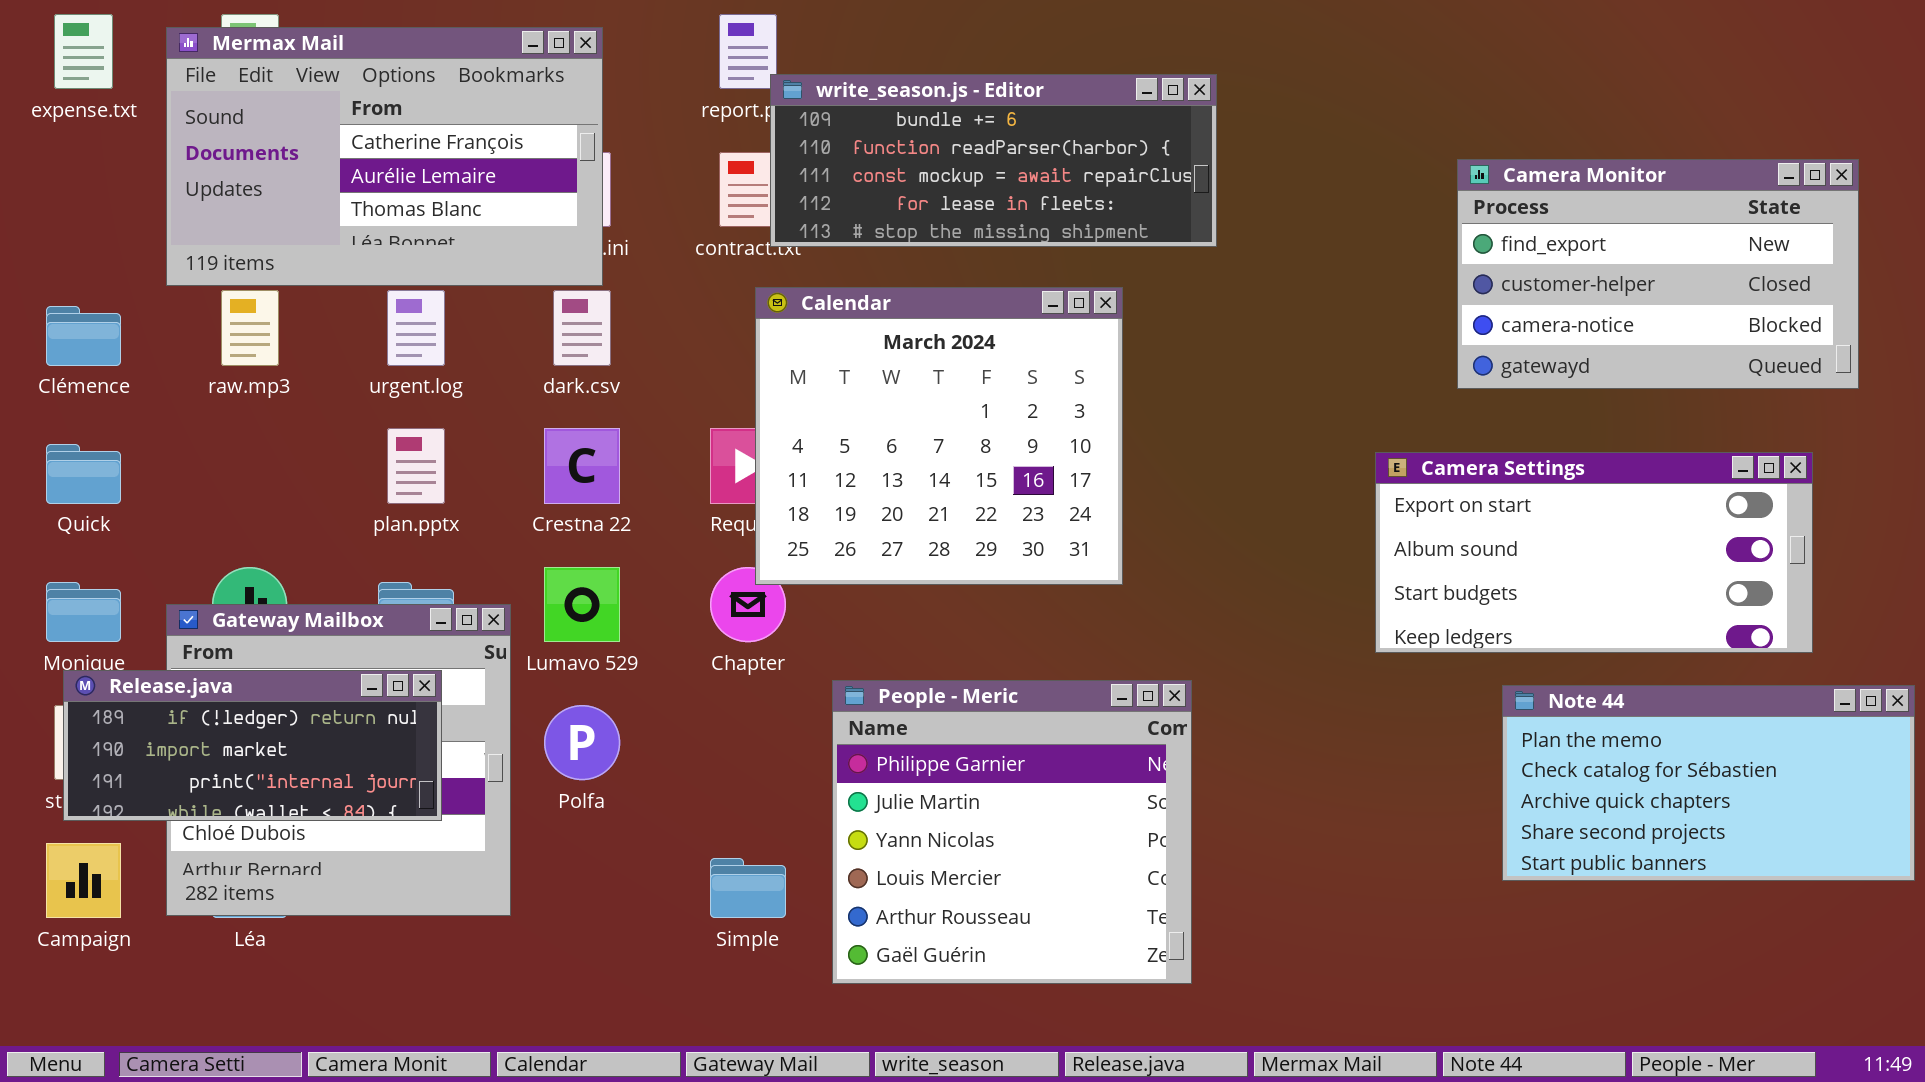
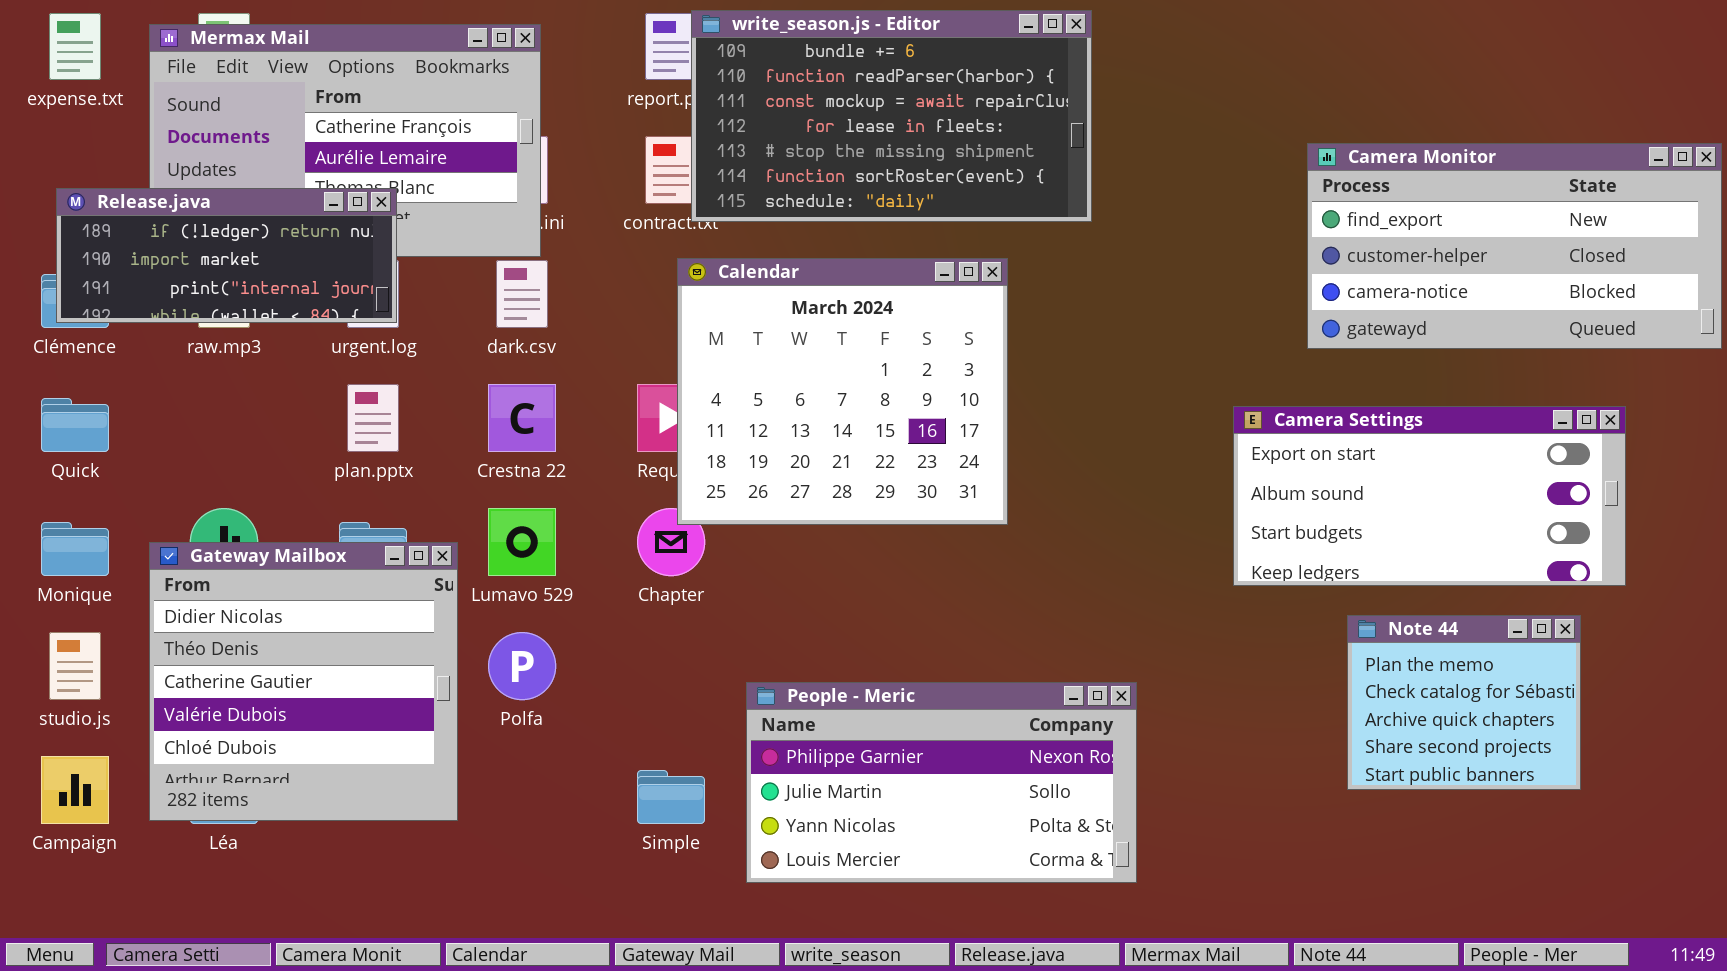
write_season.js - Editor: [770,74,1217,247] -> [691,10,1092,222], resized
Camera Monitor: [1457,159,1859,389] -> [1307,143,1722,349], resized
Release.java: [63,670,442,821] -> [56,188,397,323], moved
People - Meric: [832,680,1192,984] -> [746,682,1137,883], resized
Note 44: [1502,685,1915,881] -> [1347,615,1581,790], resized

